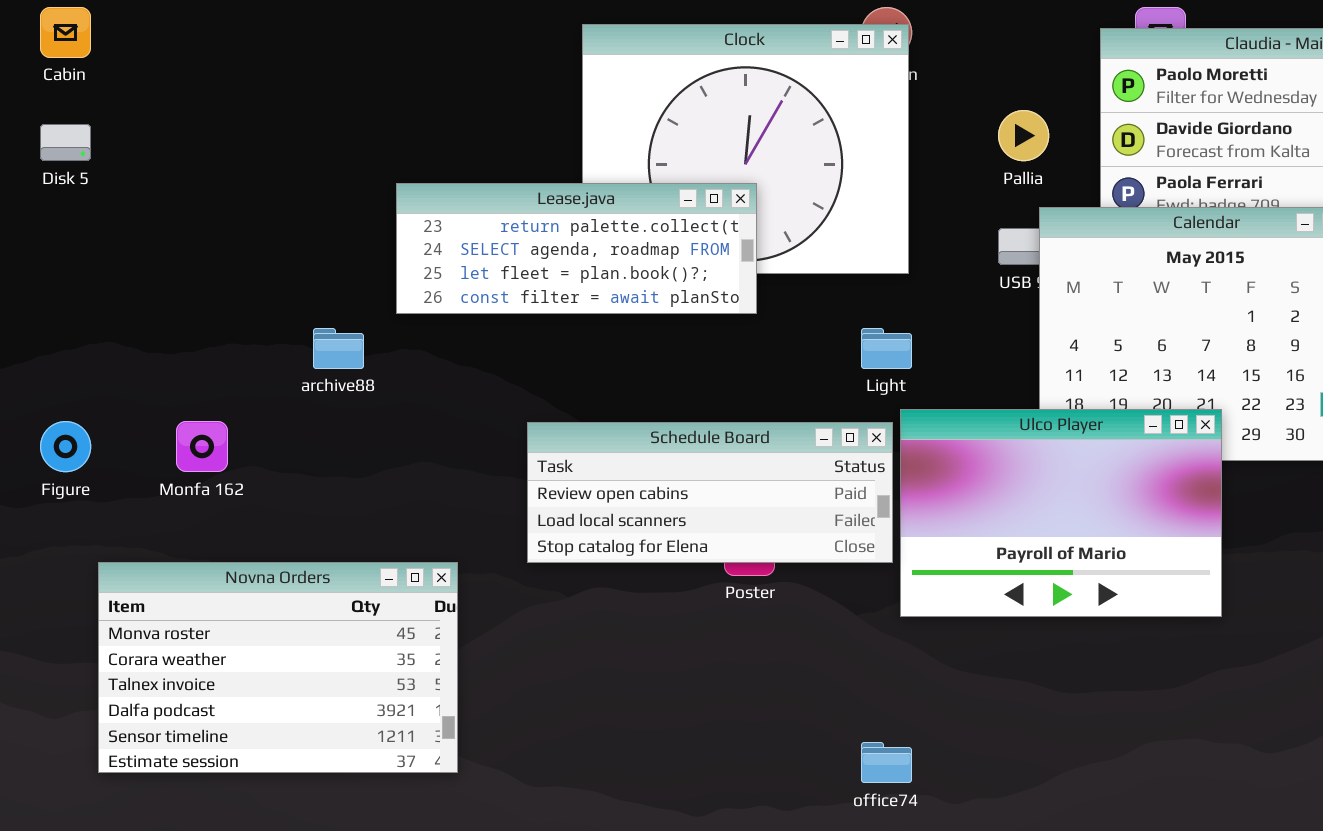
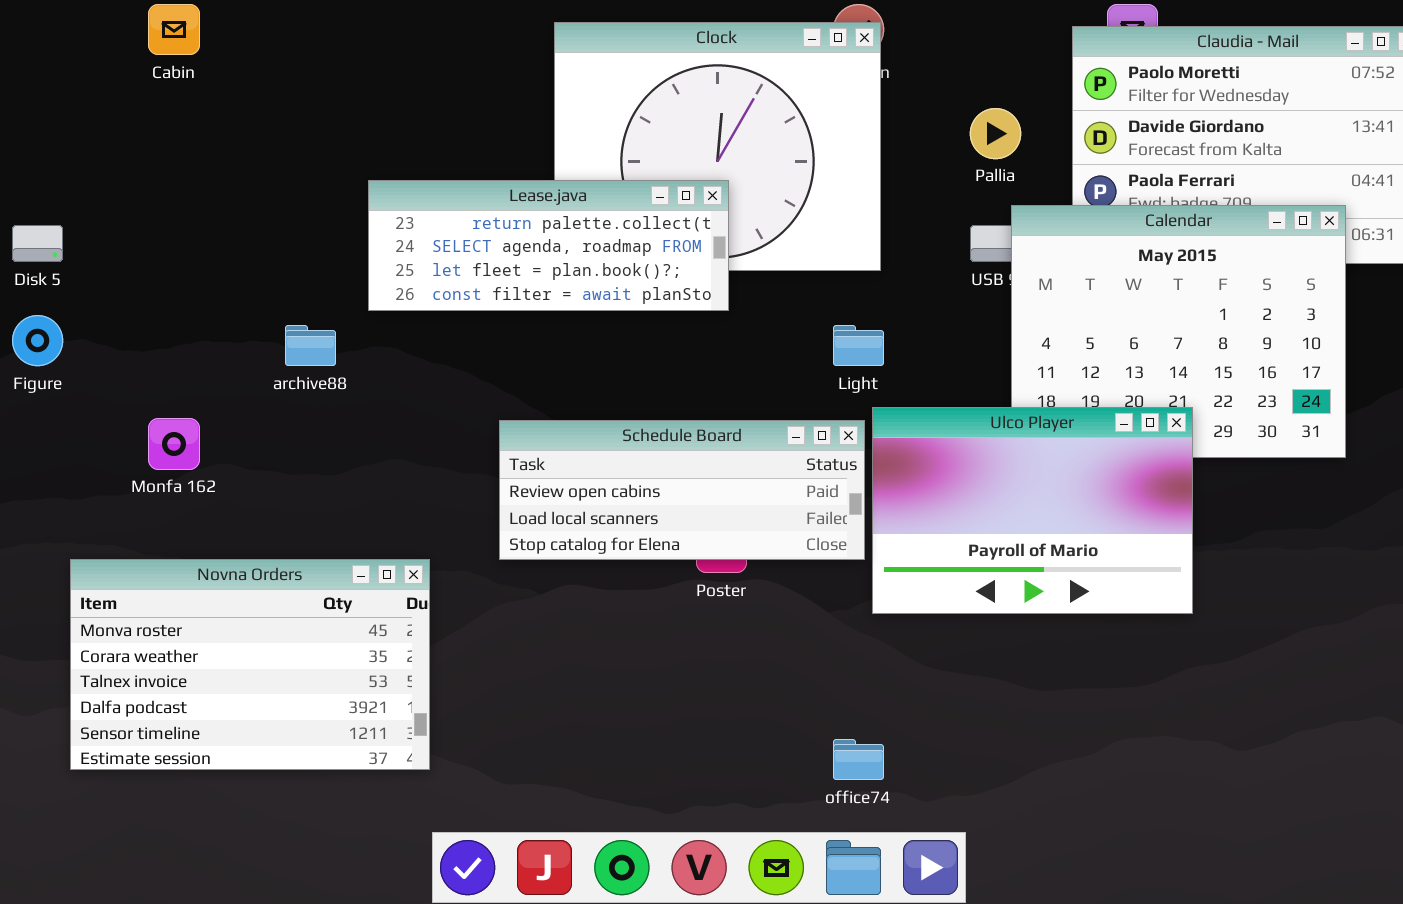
Cabin: [40,7,91,58] -> [148,4,200,55], moved
Disk 5: [40,124,91,161] -> [12,225,63,262], moved
Figure: [40,421,91,472] -> [12,315,63,366], moved

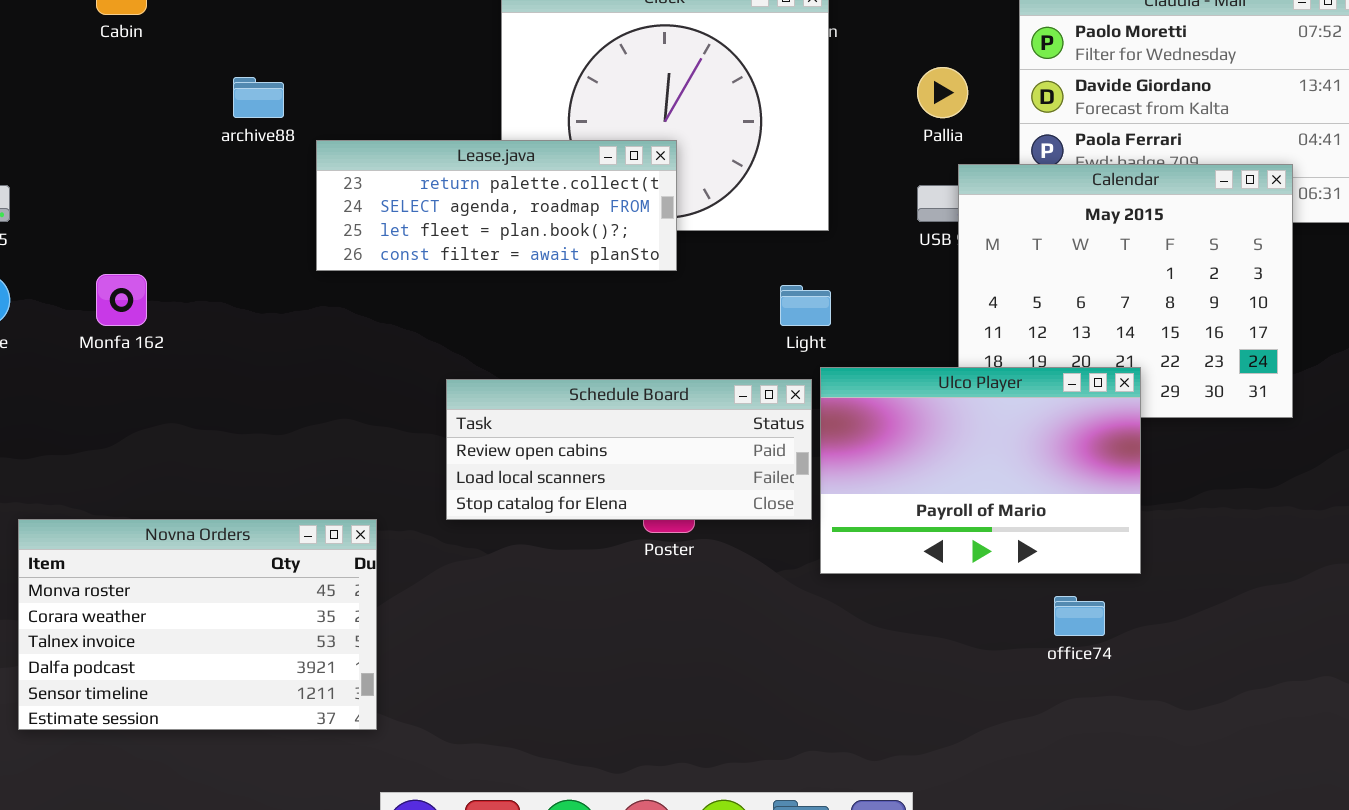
archive88: [285,325,336,366] -> [233,77,284,118], moved
Monfa 162: [148,418,200,470] -> [96,274,147,326], moved
office74: [833,739,884,780] -> [1054,596,1105,636], moved

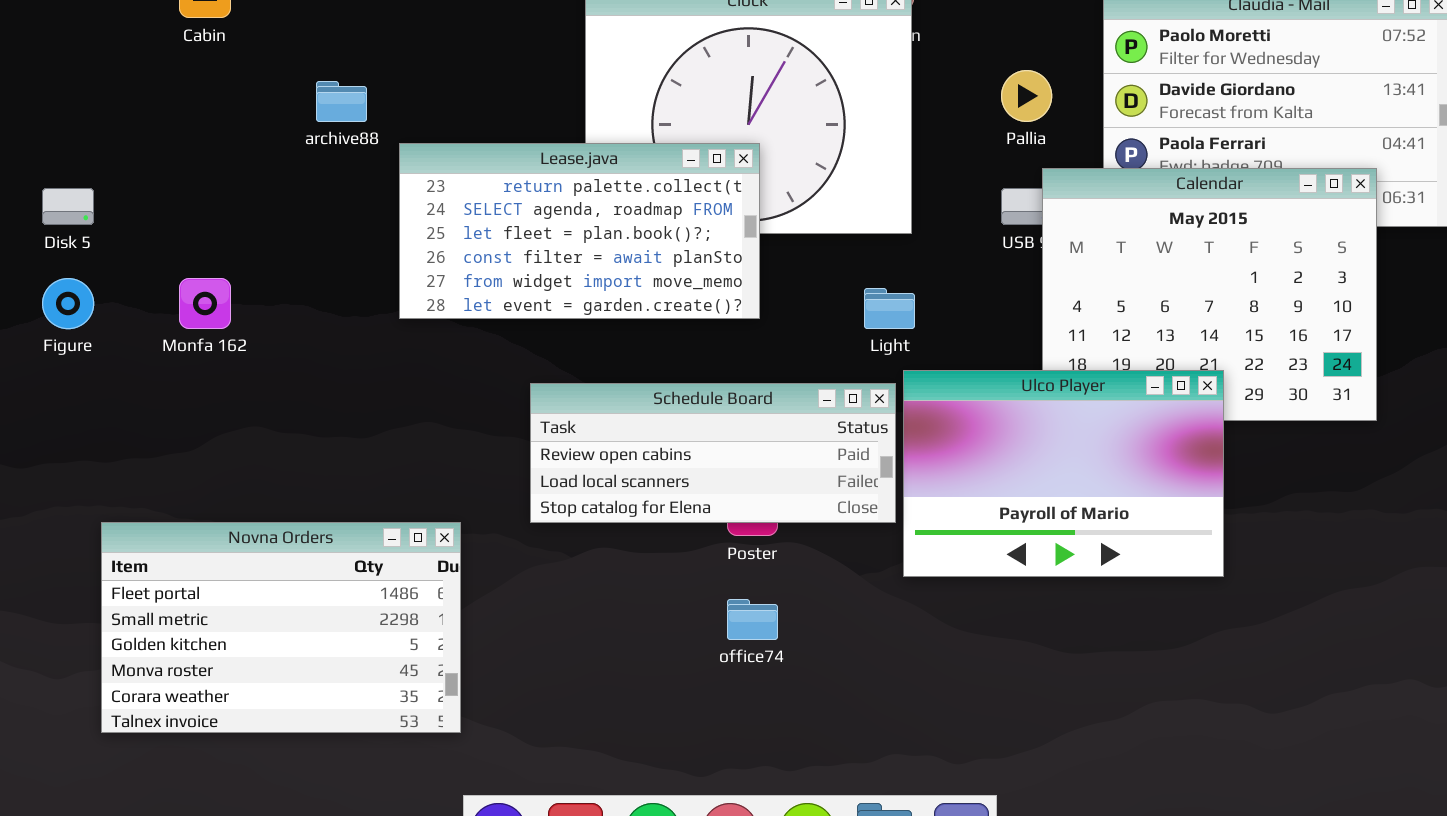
Lease.java: [316,140,677,271] -> [399,143,760,319], resized
Novna Orders: [18,519,377,730] -> [101,522,461,733], scrolled up 3 rows
office74: [1054,596,1105,636] -> [727,599,778,640], moved

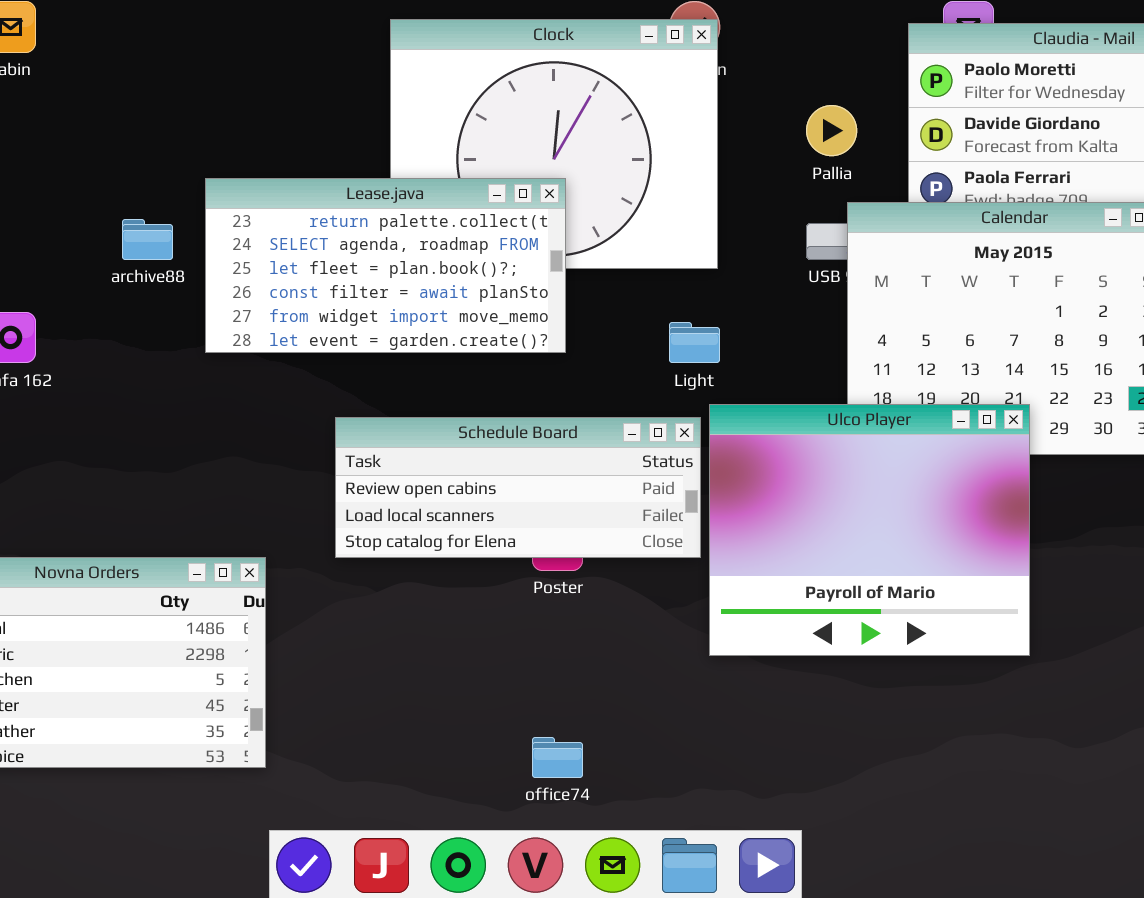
archive88: [316,81,367,122] -> [122,219,173,260], moved
Ulco Player: [903,370,1224,577] -> [709,404,1030,656], resized
office74: [727,599,778,640] -> [532,737,583,778], moved

